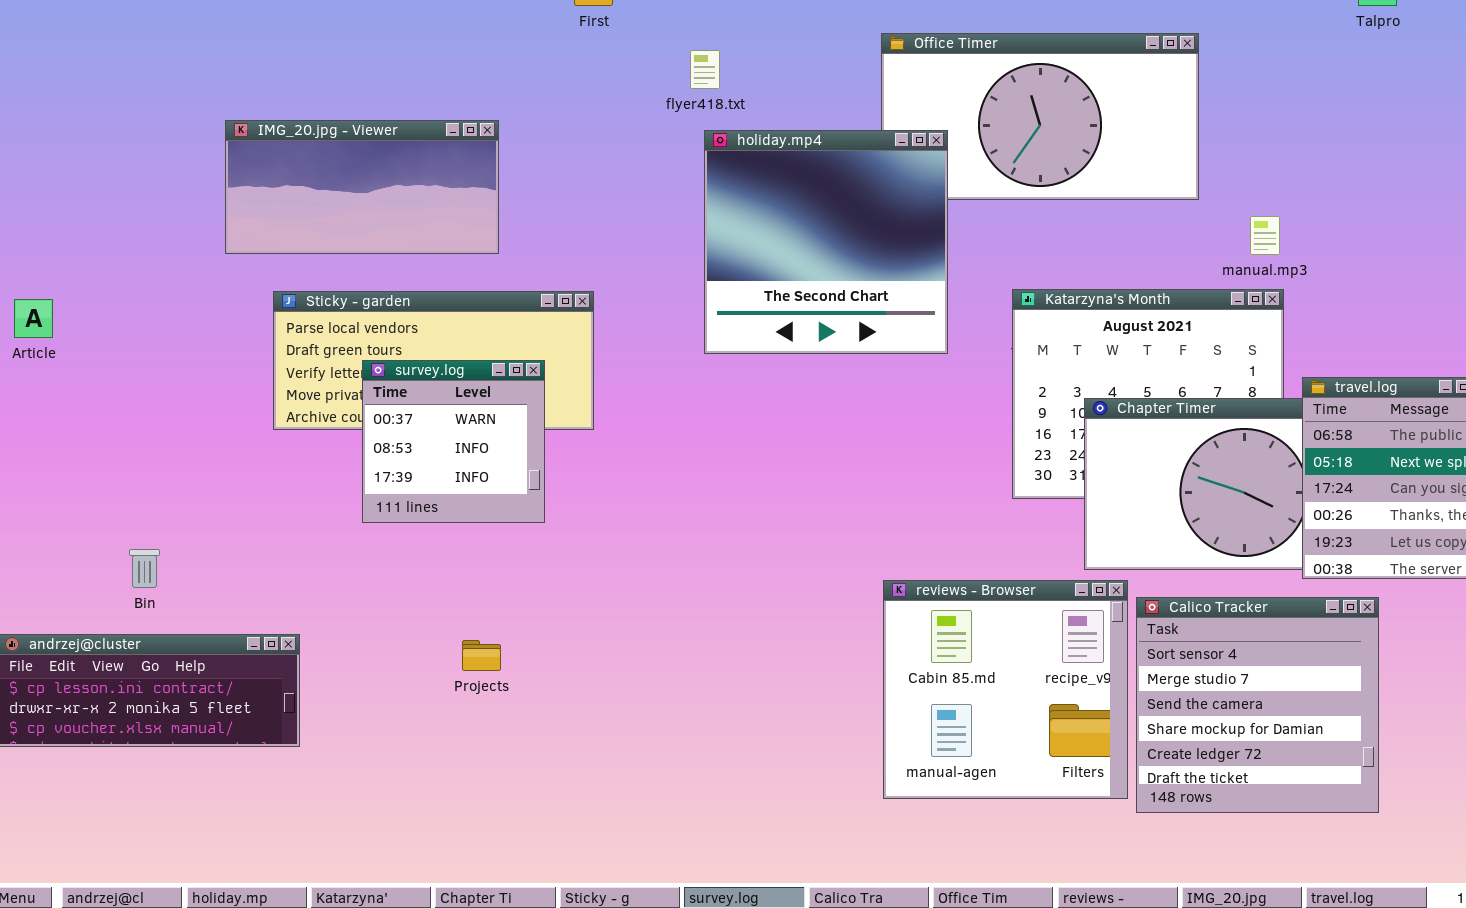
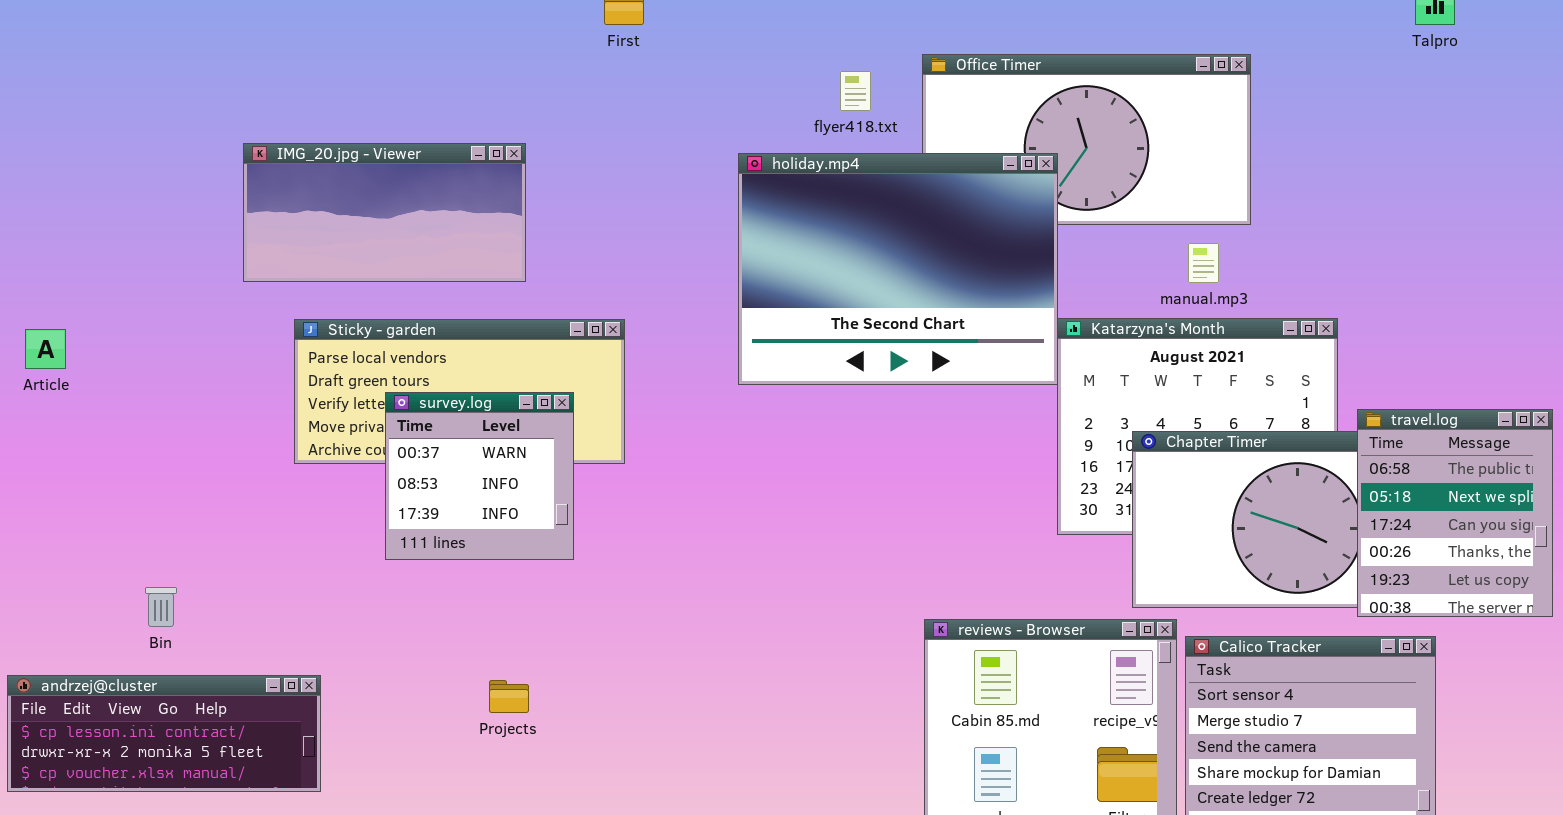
flyer418.txt: [690,50,720,89] -> [840,71,871,111], moved
holiday.mp4: [704,130,948,354] -> [738,153,1058,385], resized
manual.mp3: [1250,216,1280,255] -> [1188,243,1219,283], moved

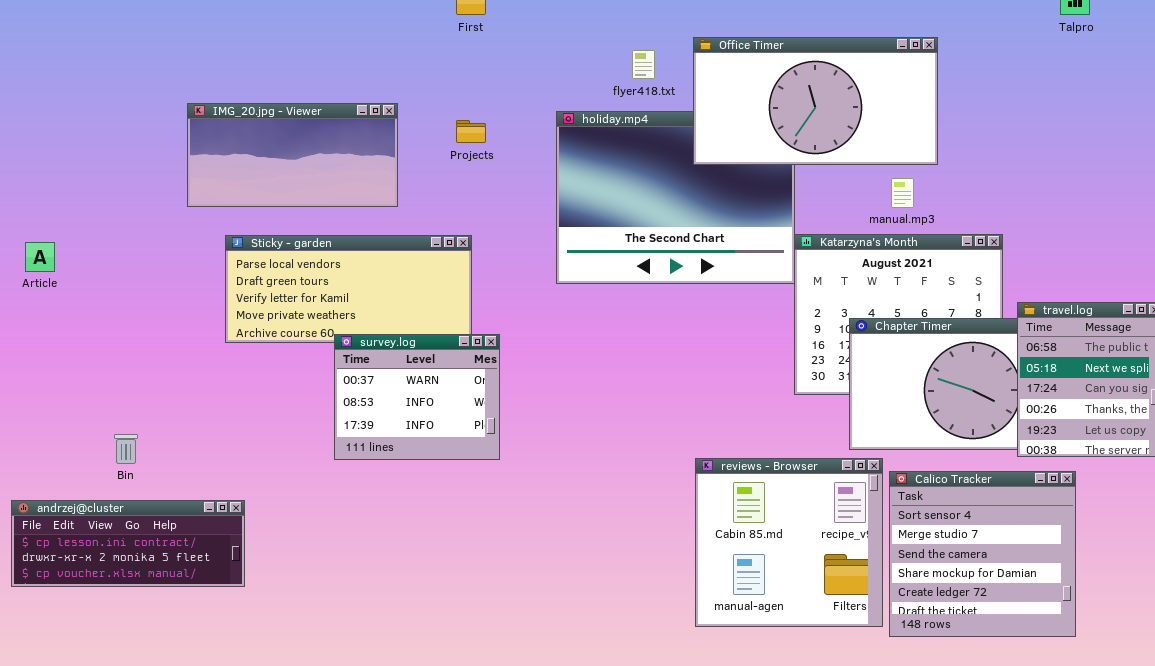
Office Timer: [922,54,1251,225] -> [693,37,938,165], raised
survey.log: [385,392,574,560] -> [334,334,500,460], moved, resized
Projects: [489,680,529,713] -> [456,120,486,143], moved

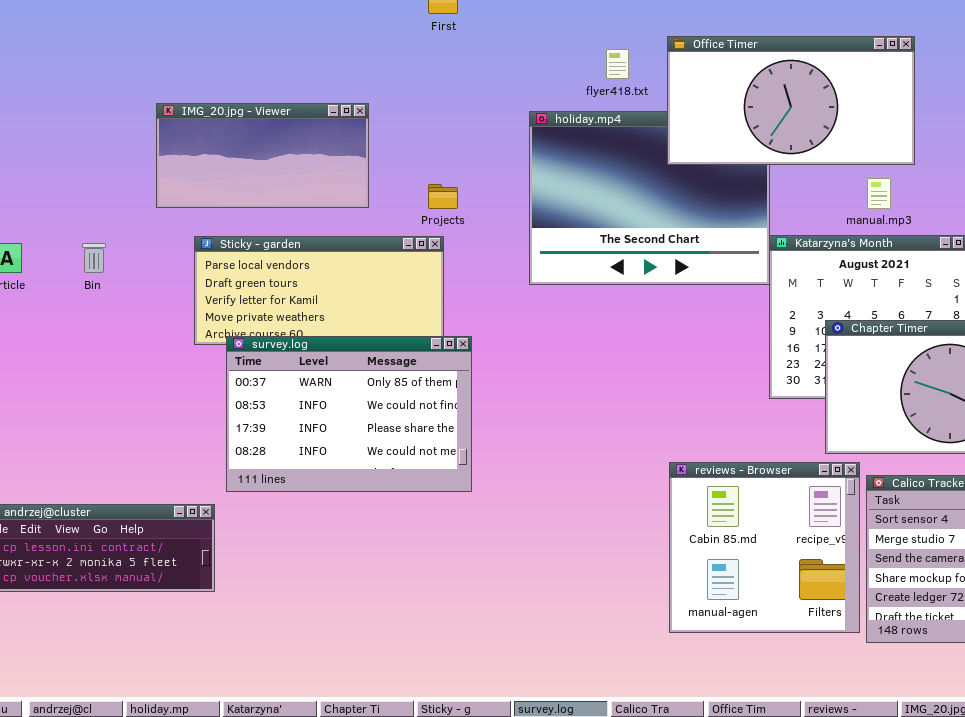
Projects: [456,120,486,143] -> [428,184,458,209], moved
survey.log: [334,334,500,460] -> [226,336,472,492], resized
Bin: [114,434,138,464] -> [82,243,106,273], moved

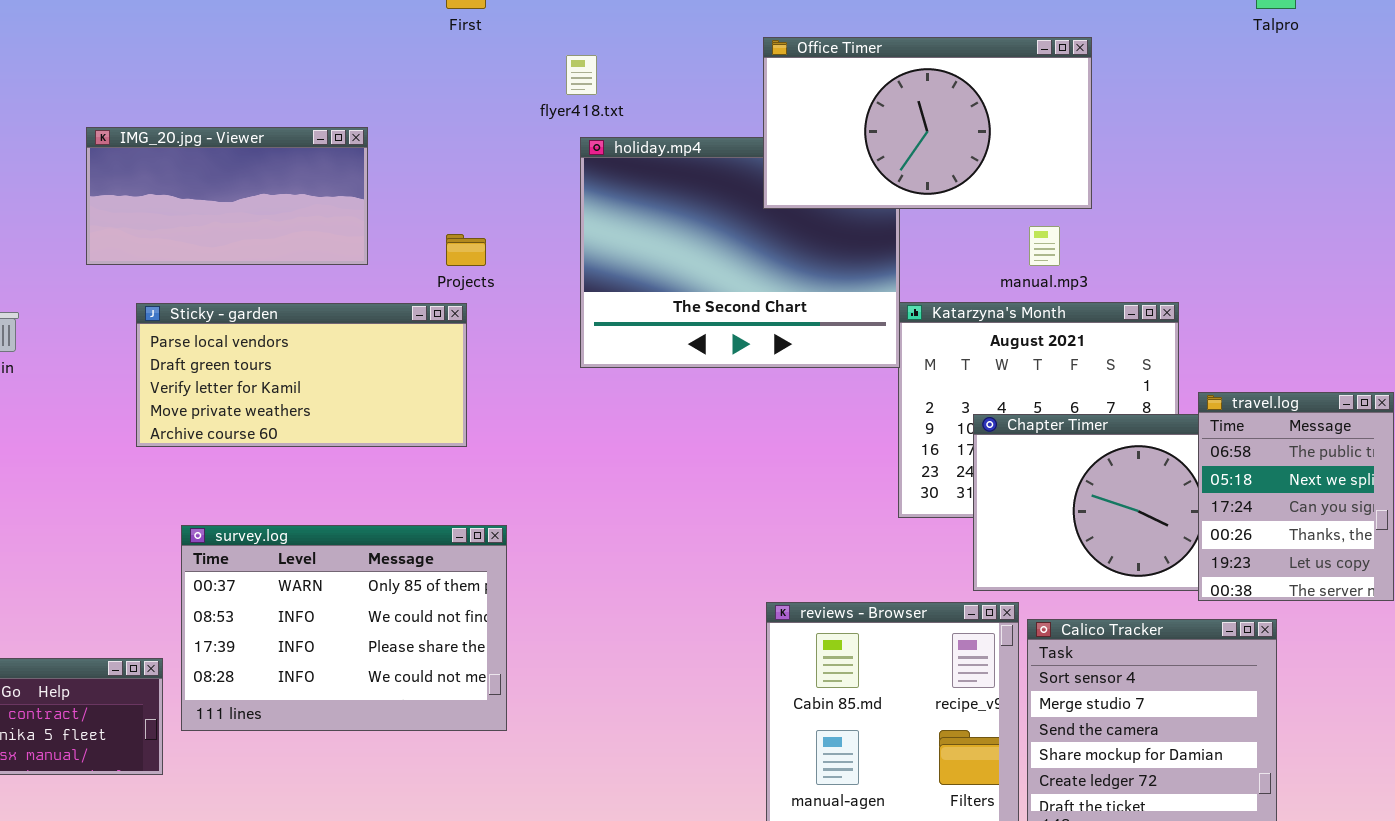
flyer418.txt: [606,49,629,79] -> [566,55,597,95], moved
survey.log: [226,336,472,492] -> [181,525,507,731], moved

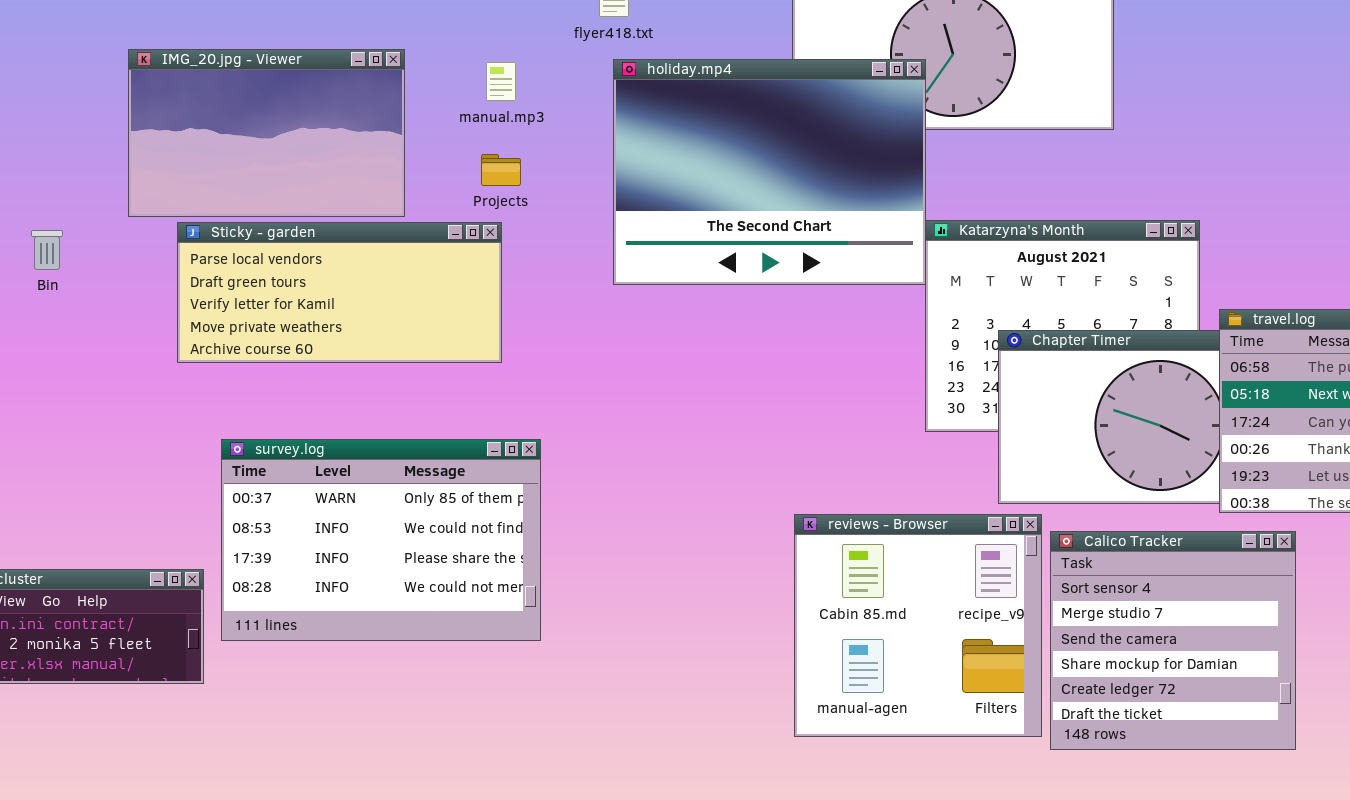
IMG_20.jpg - Viewer: [86,127,368,265] -> [128,49,405,217], resized
holiday.mp4: [580,137,900,368] -> [613,59,926,285], raised
manual.mp3: [1029,226,1060,266] -> [486,62,516,101], moved

